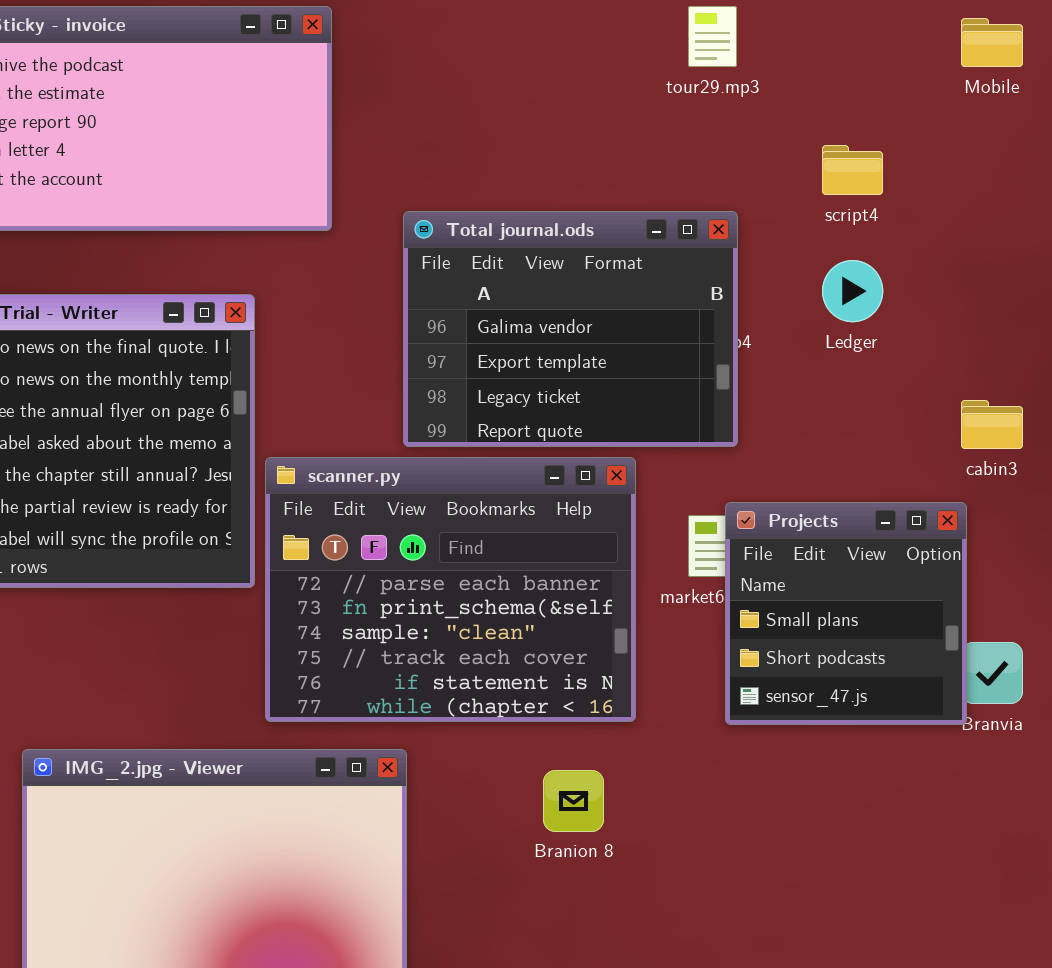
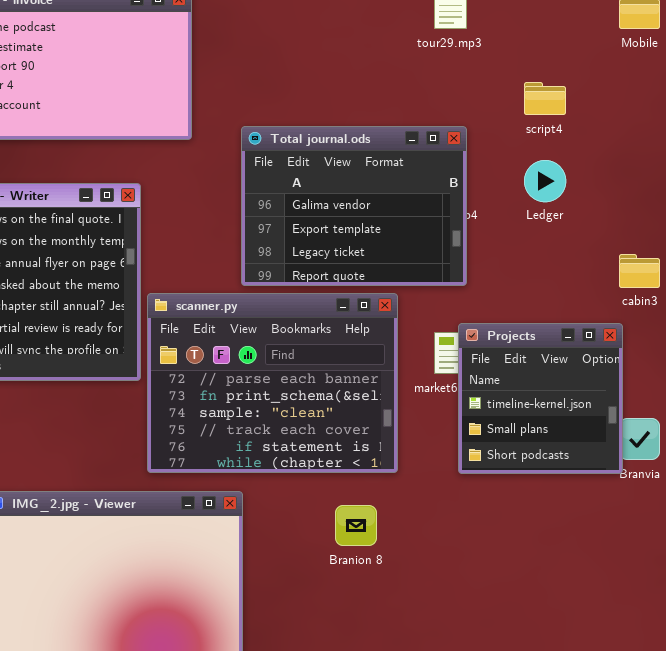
Projects: [725,502,967,725] -> [458,323,623,474], scrolled up 1 row

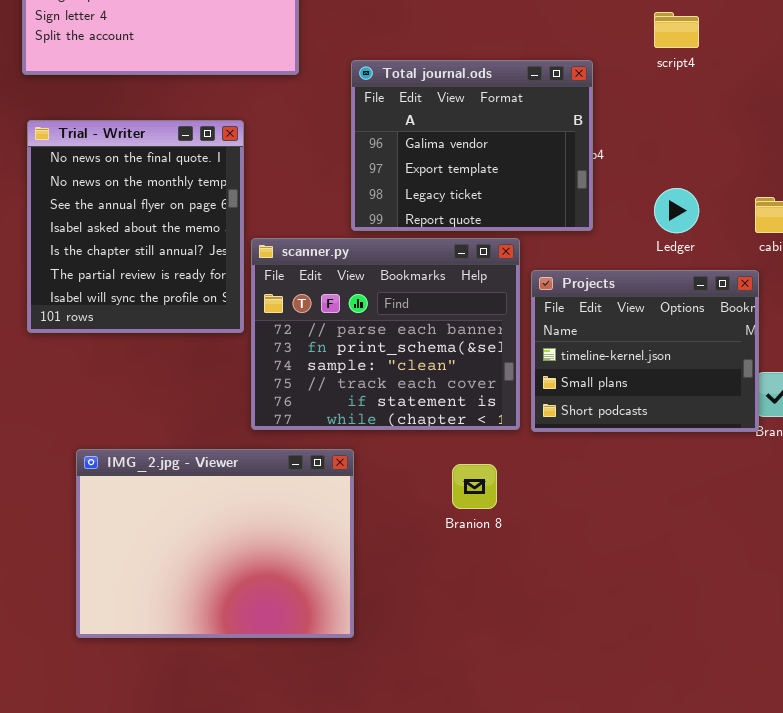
Ledger: [524,160,566,202] -> [654,188,699,233], moved
Projects: [458,323,623,474] -> [531,270,759,432], resized

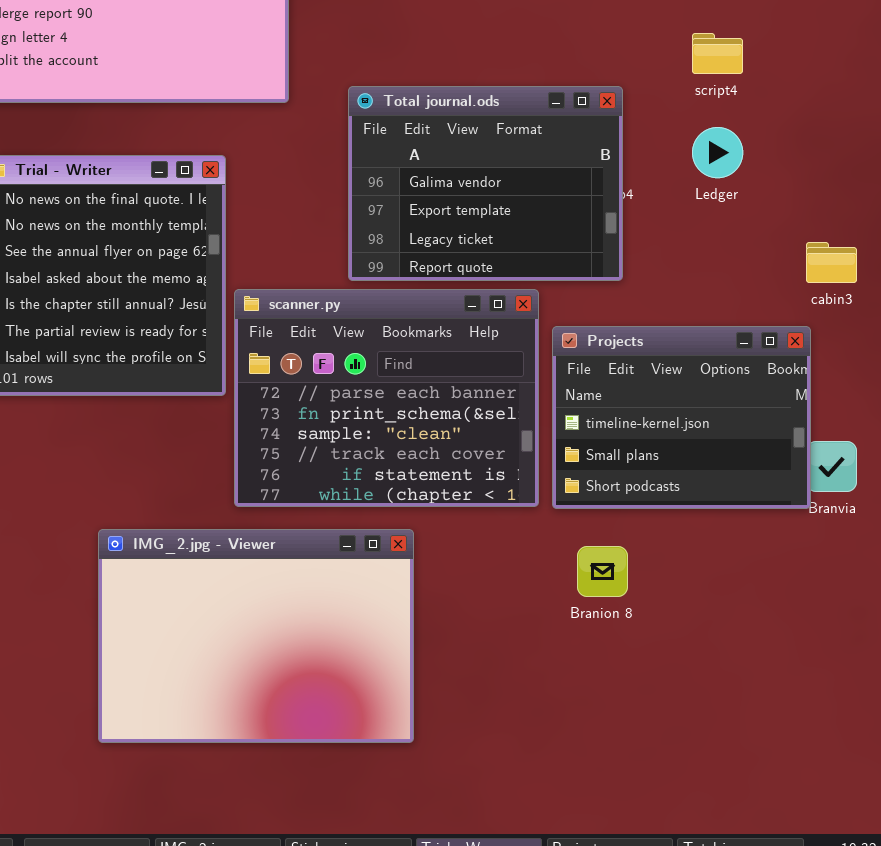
Ledger: [654,188,699,233] -> [692,127,743,178], moved
IMG_2.jpg - Viewer: [76,449,354,638] -> [98,529,414,743], moved
Branion 8: [452,464,497,509] -> [577,546,628,597], moved

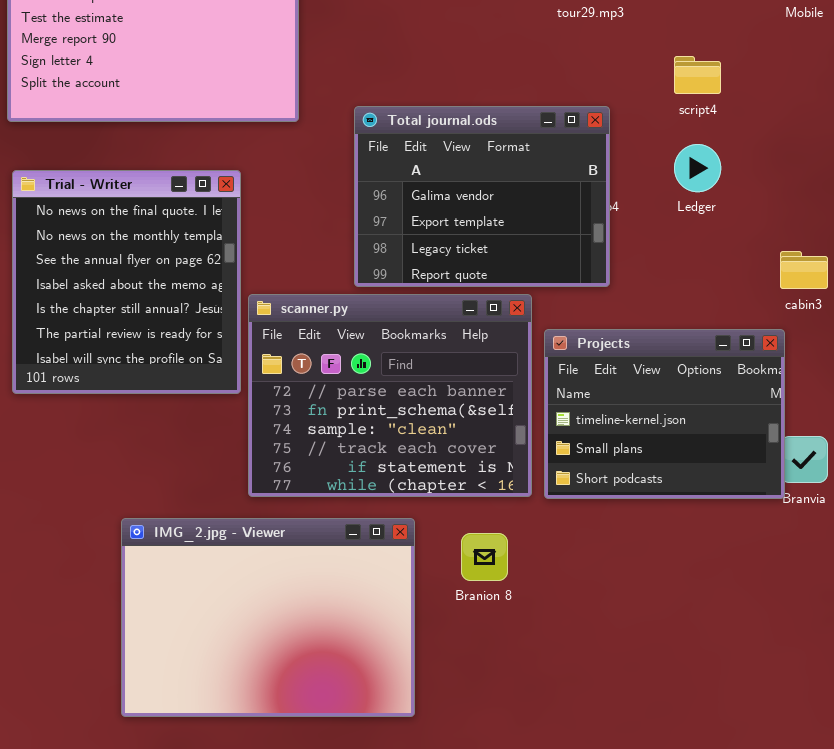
Branion 8: [577,546,628,597] -> [461,533,508,581], moved

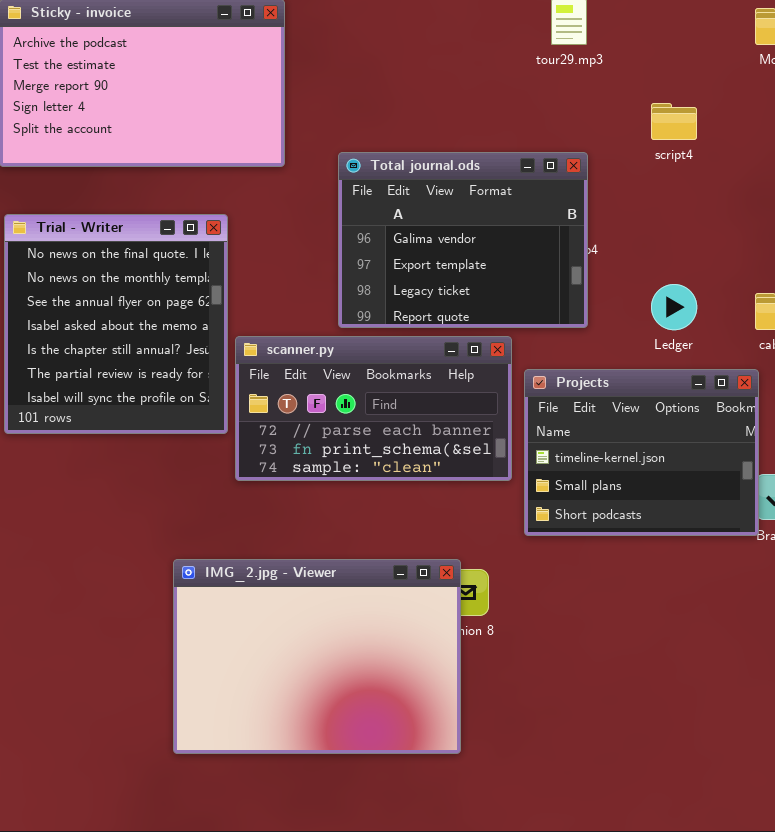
Ledger: [674,144,721,192] -> [651,284,697,330], moved
scanner.py: [248,294,532,497] -> [235,336,512,481], resized
IMG_2.jpg - Viewer: [121,518,415,717] -> [173,559,461,754], moved

